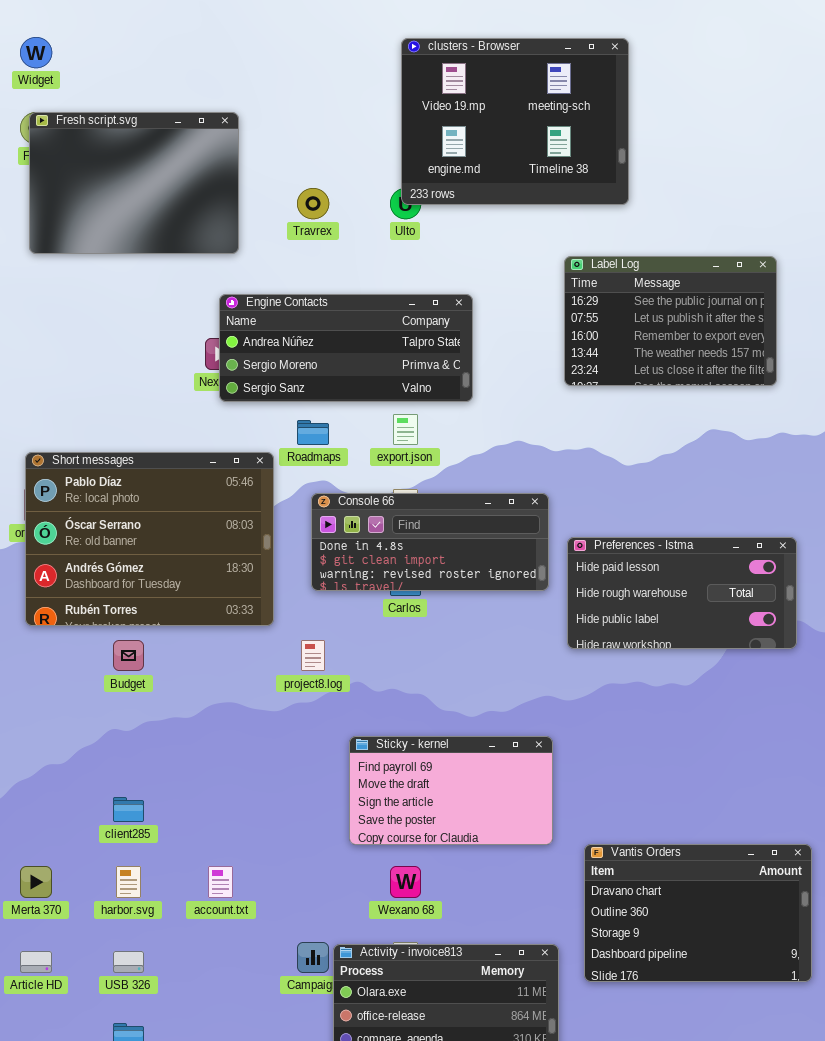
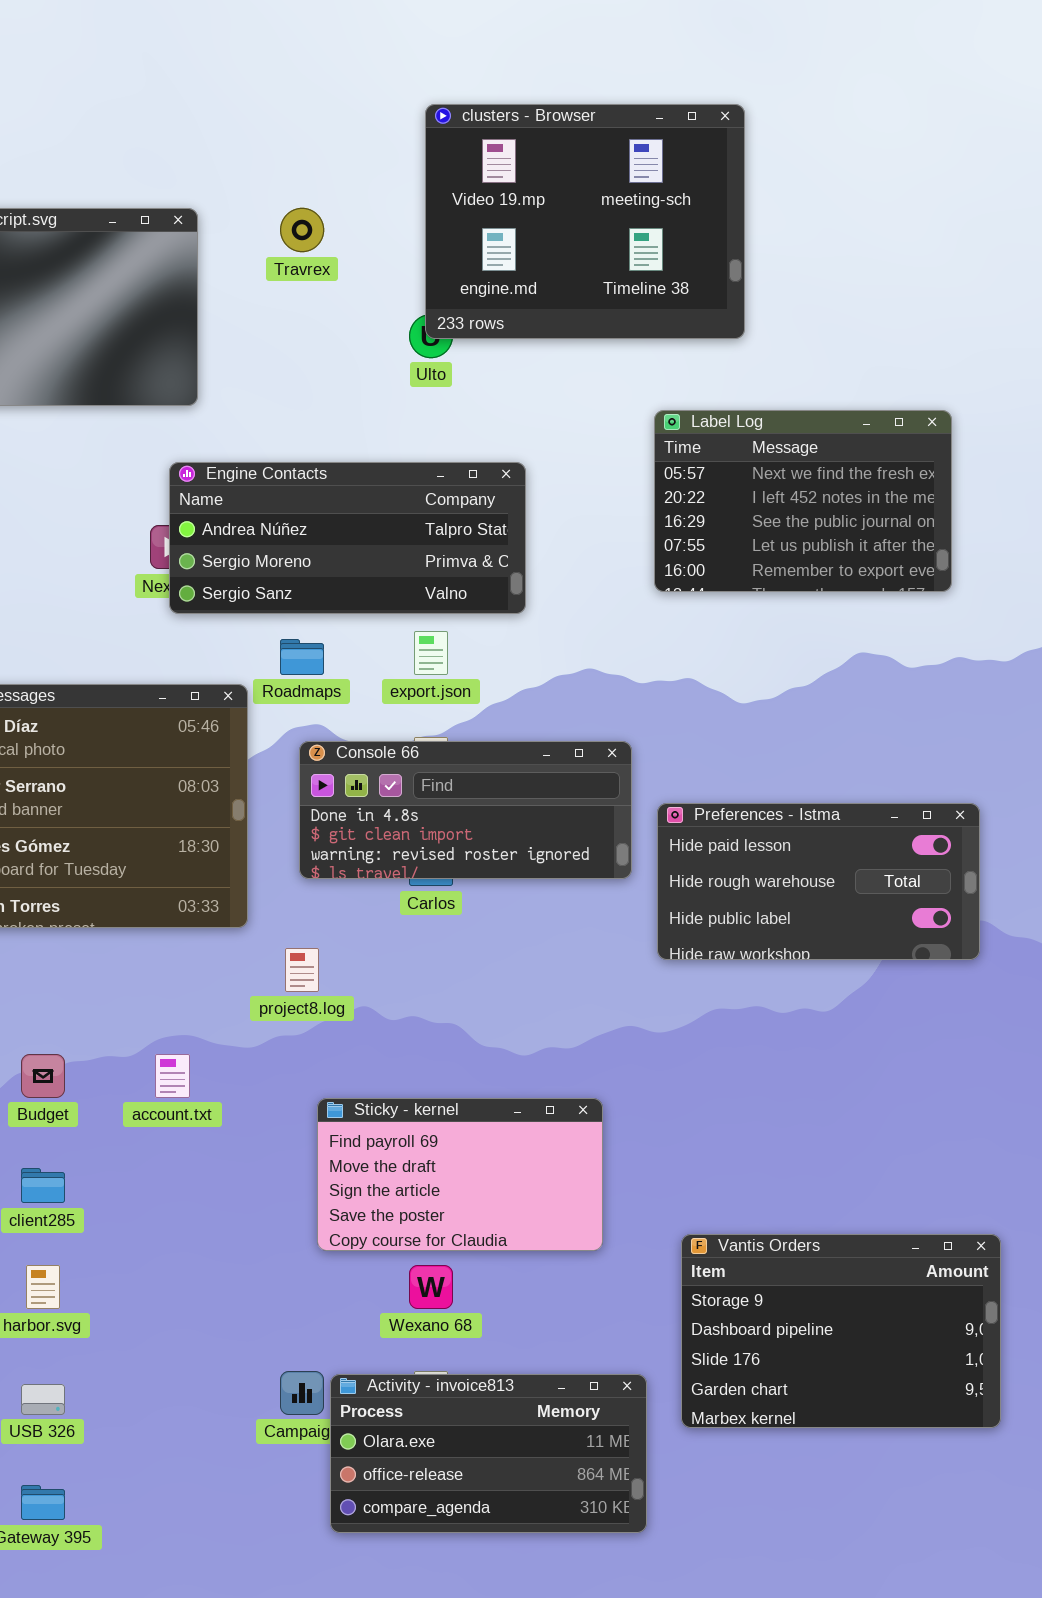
Travrex: [297,188,329,219] -> [280,208,324,252], moved
Label Log: [564,256,777,386] -> [654,410,952,592], scrolled up 2 rows
Budget: [113,640,144,671] -> [21,1054,65,1098], moved
Sticky - kernel: [349,736,553,845] -> [317,1098,603,1251], moved
Vantis Orders: [584,844,812,982] -> [681,1234,1001,1428], scrolled down 2 rows
account.txt: [208,866,233,898] -> [155,1054,190,1098], moved

